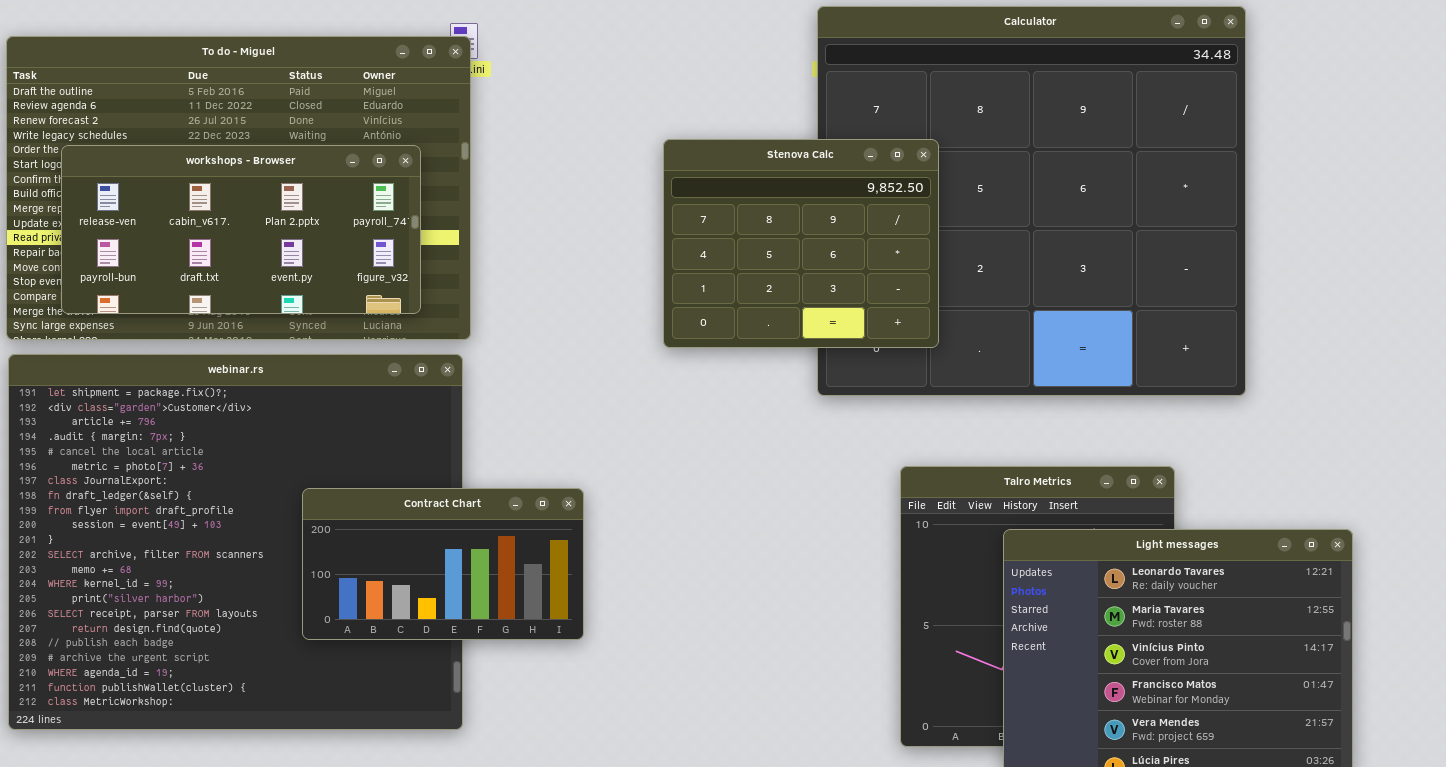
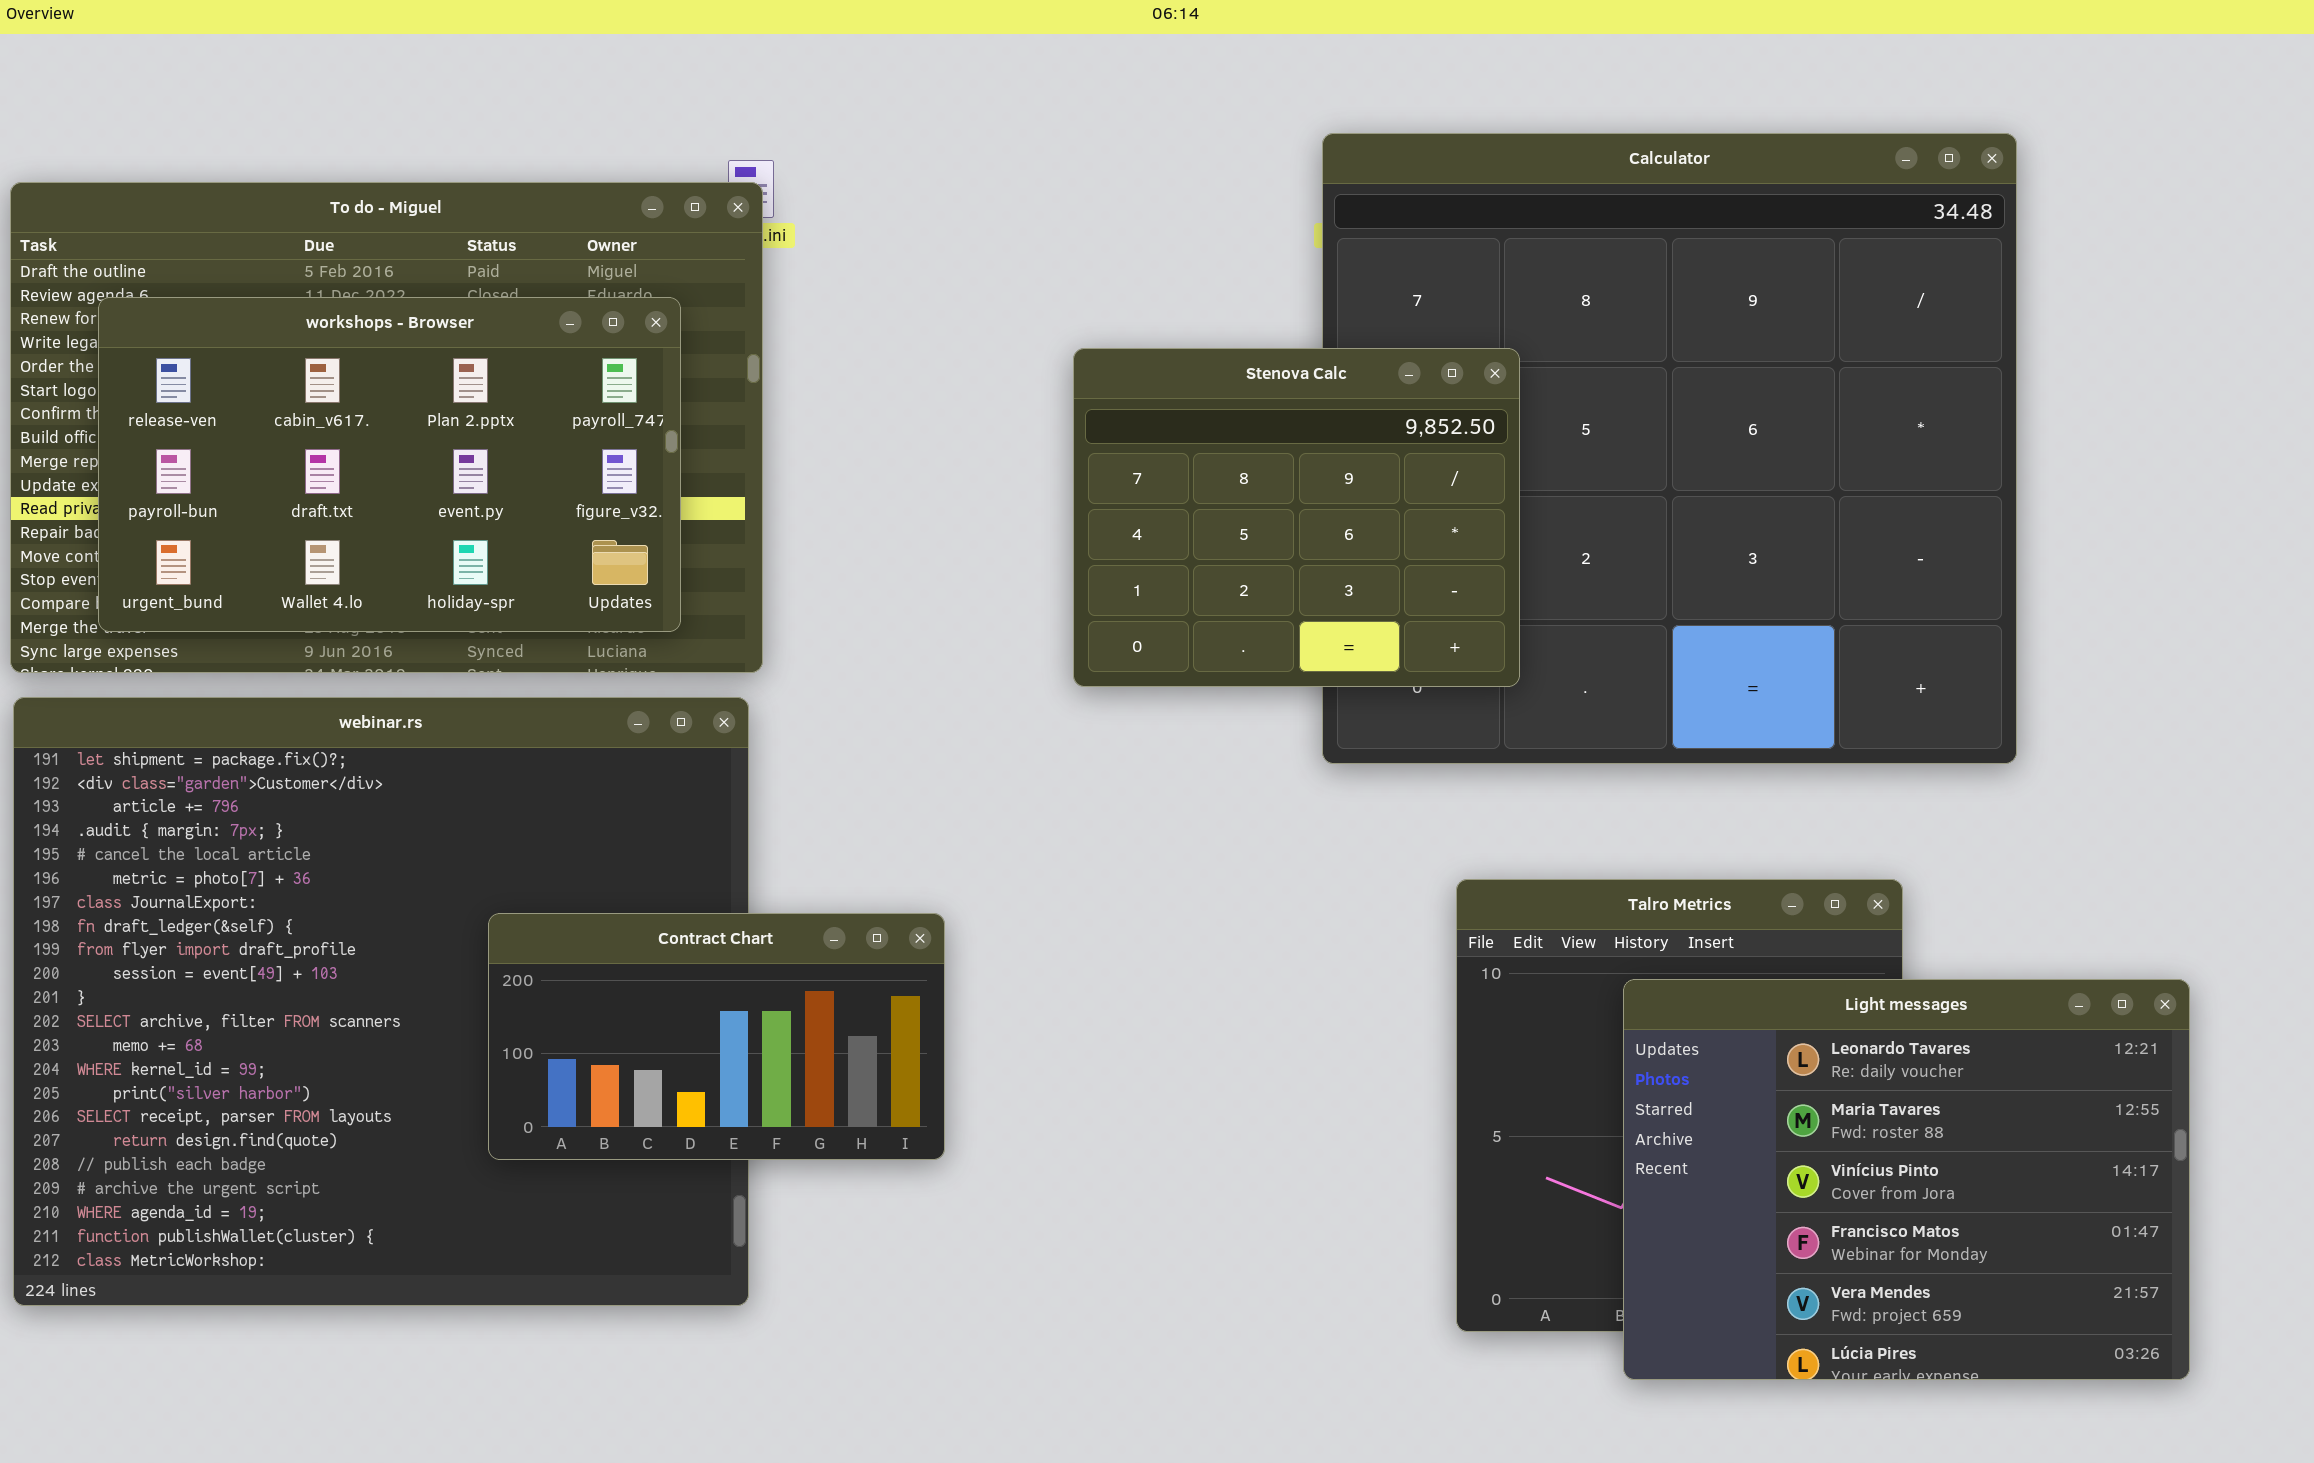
workshops - Browser: [61,145,421,314] -> [98,297,681,632], resized

